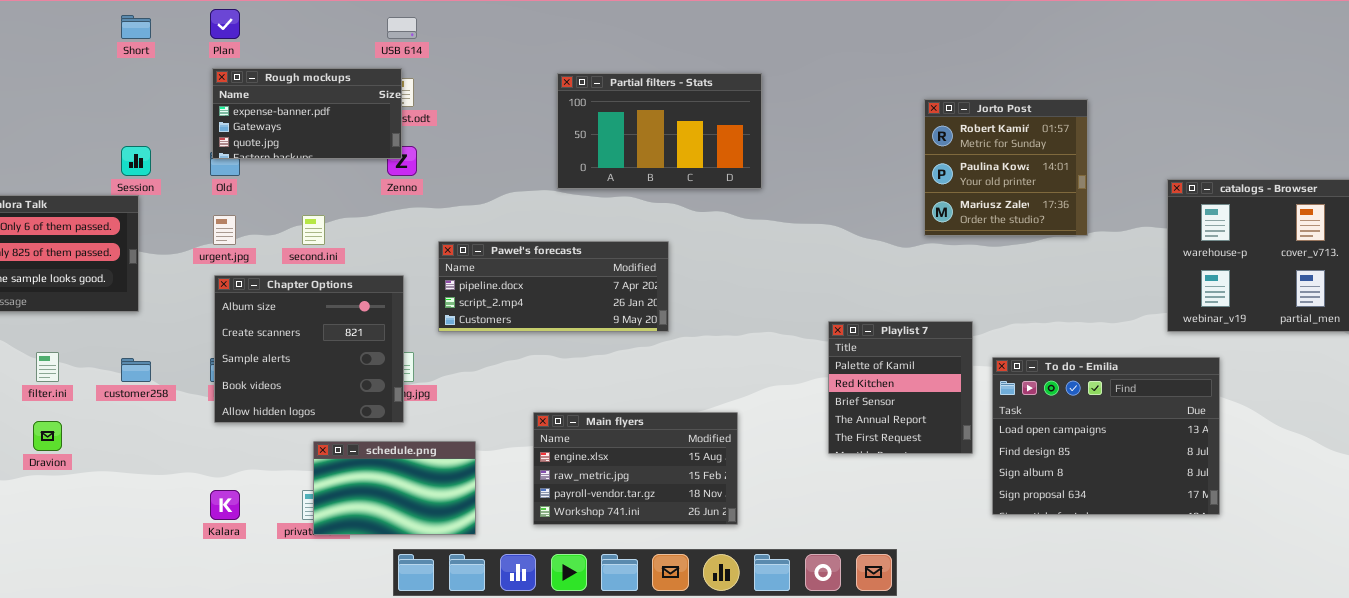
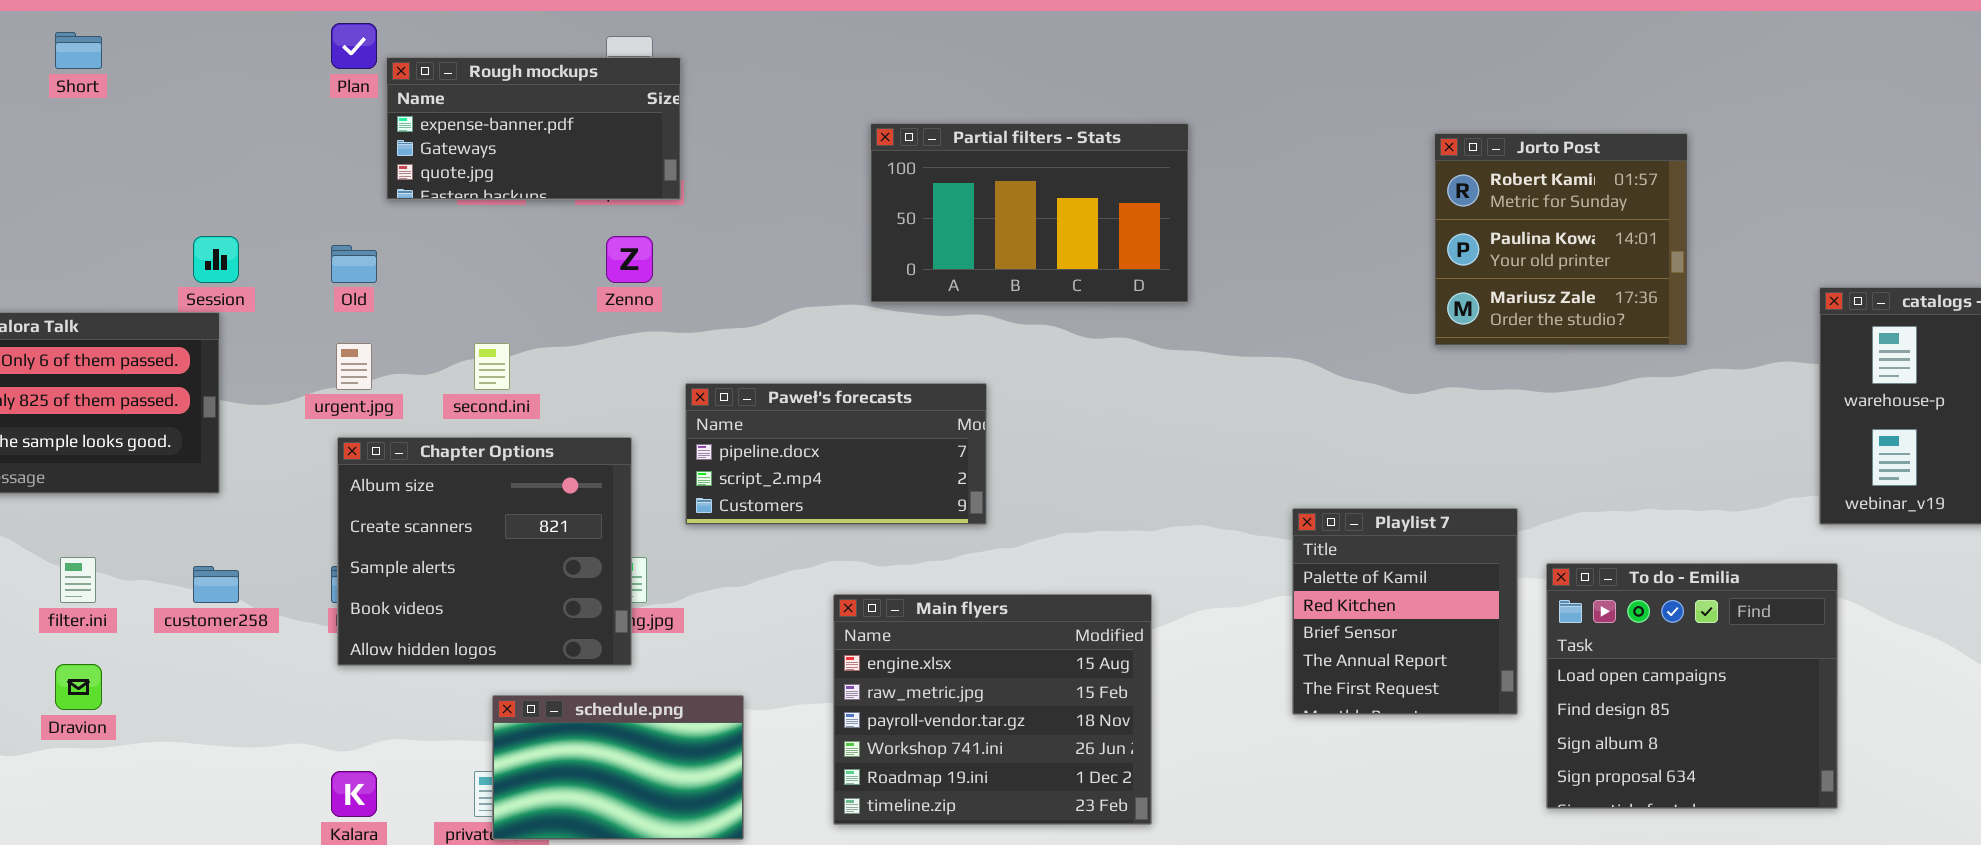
Short: [121,15,151,39] -> [55,32,102,69], moved
Rough mockups: [212,68,402,159] -> [386,57,681,200], moved
Jorto Post: [924,99,1088,236] -> [1434,133,1688,346], moved
Paweł's forecasts: [438,241,669,332] -> [685,383,987,525], resized
To do - Emilia: [992,357,1220,515] -> [1546,563,1838,809], resized
Main flyers: [533,412,738,525] -> [833,594,1152,825], resized

